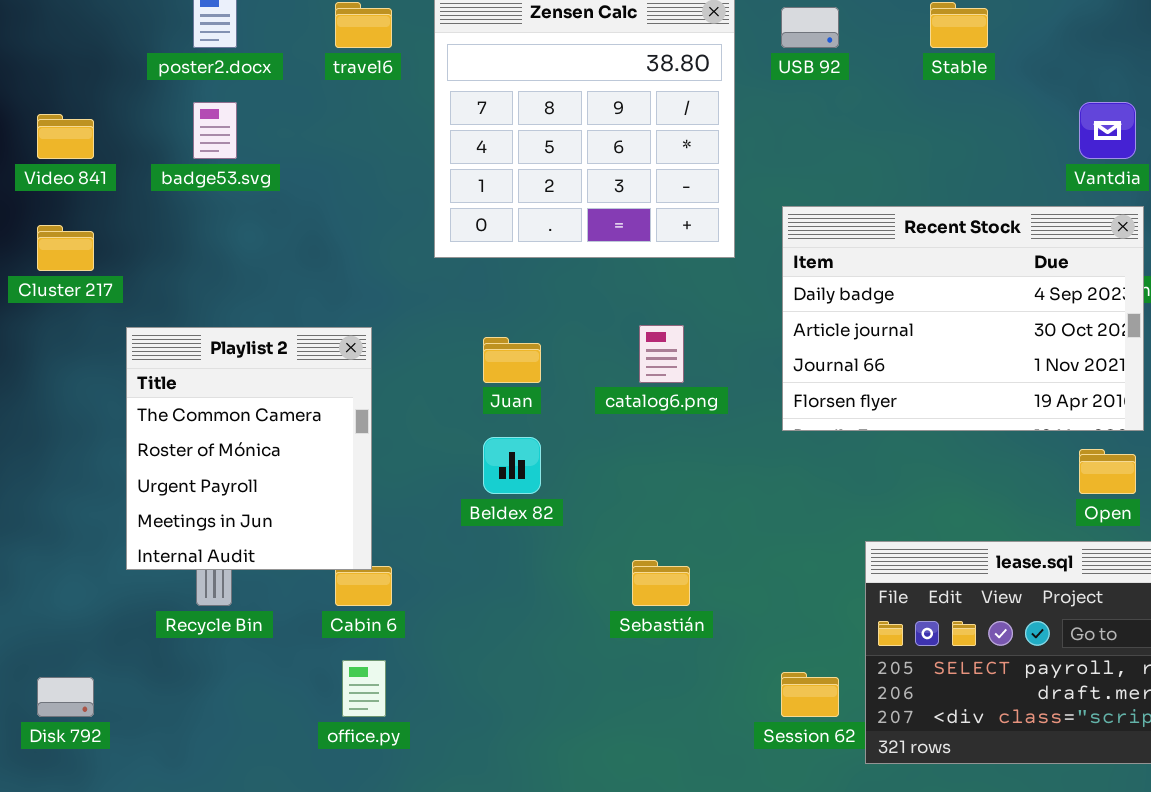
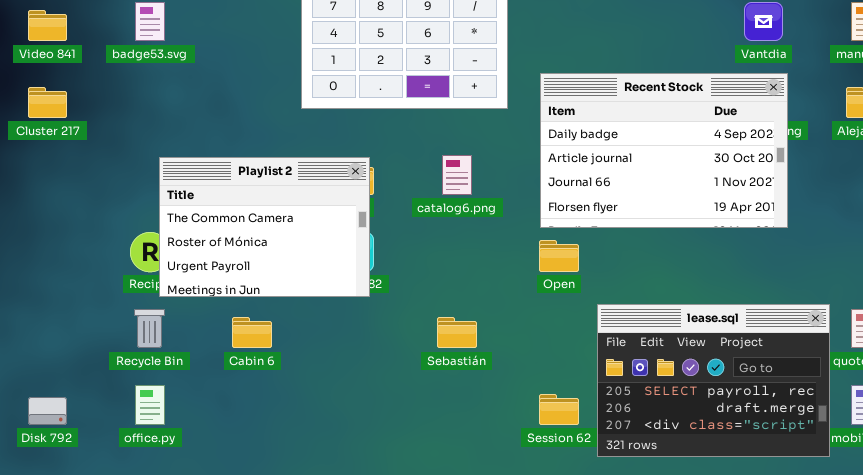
Playlist 2: [126,327,372,570] -> [159,157,370,297], moved, resized
Open: [1079,449,1136,494] -> [539,240,579,272], moved
office.py: [342,660,386,717] -> [135,385,165,425], moved

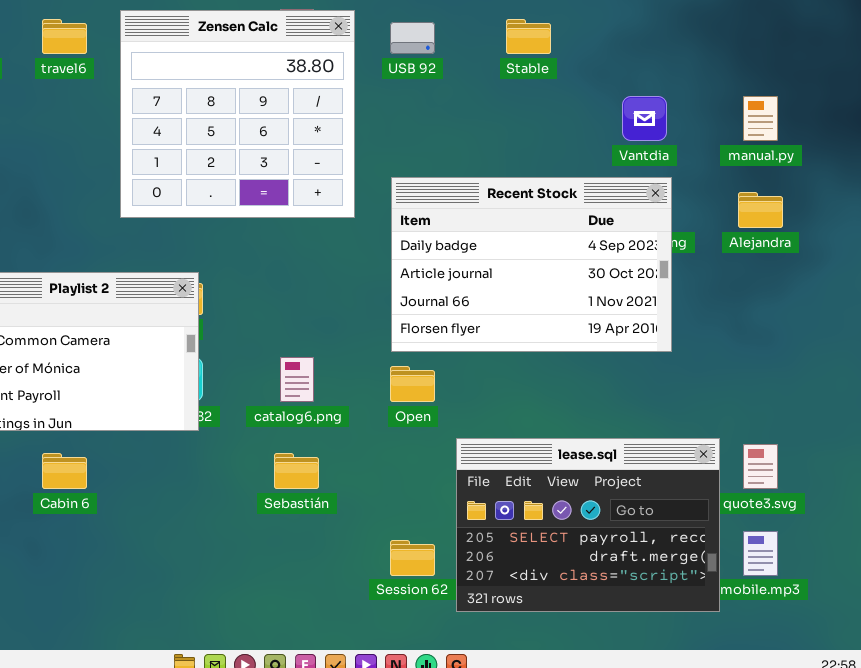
catalog6.png: [442,155,472,195] -> [280,357,314,402], moved

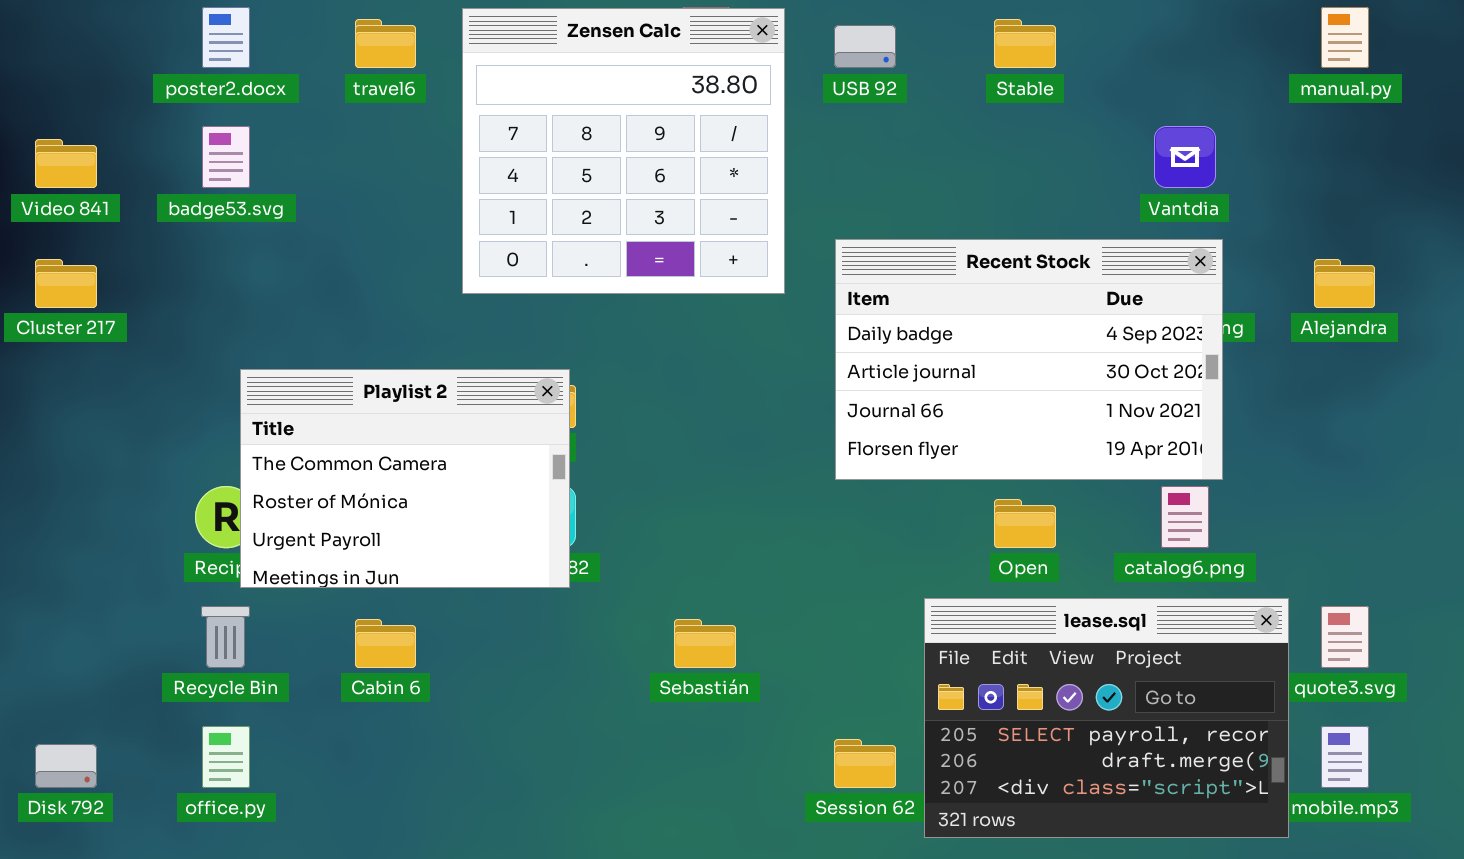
manual.py: [743,96,778,141] -> [1321,7,1369,68], moved
catalog6.png: [280,357,314,402] -> [1161,486,1209,548], moved
Open: [390,366,435,402] -> [994,499,1056,548], moved

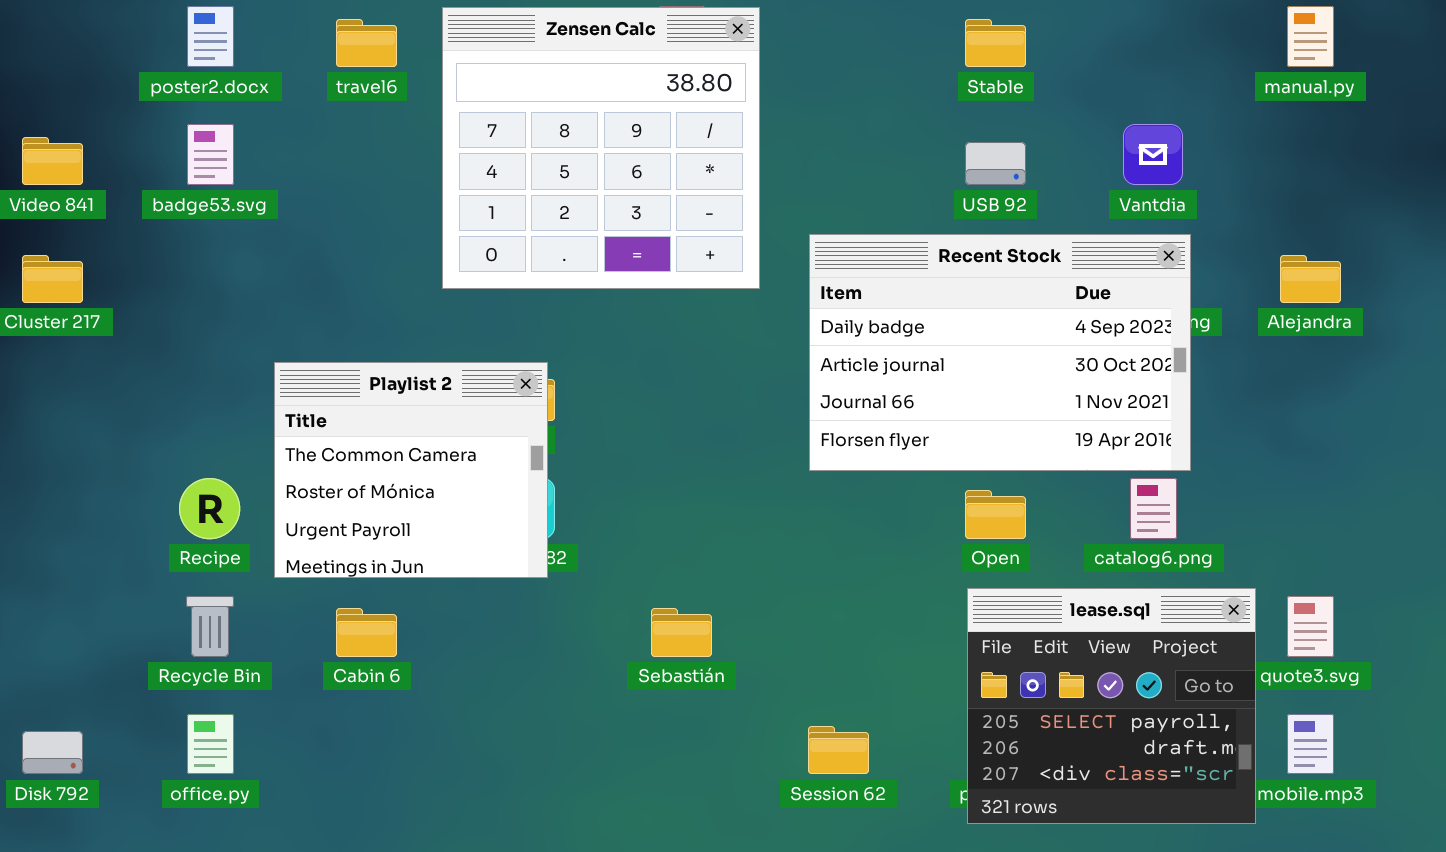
USB 92: [834,25,896,68] -> [965,142,1026,185], moved
Playlist 2: [240,369,570,588] -> [274,362,548,578], resized
lease.sql: [924,598,1289,838] -> [967,588,1256,824], resized

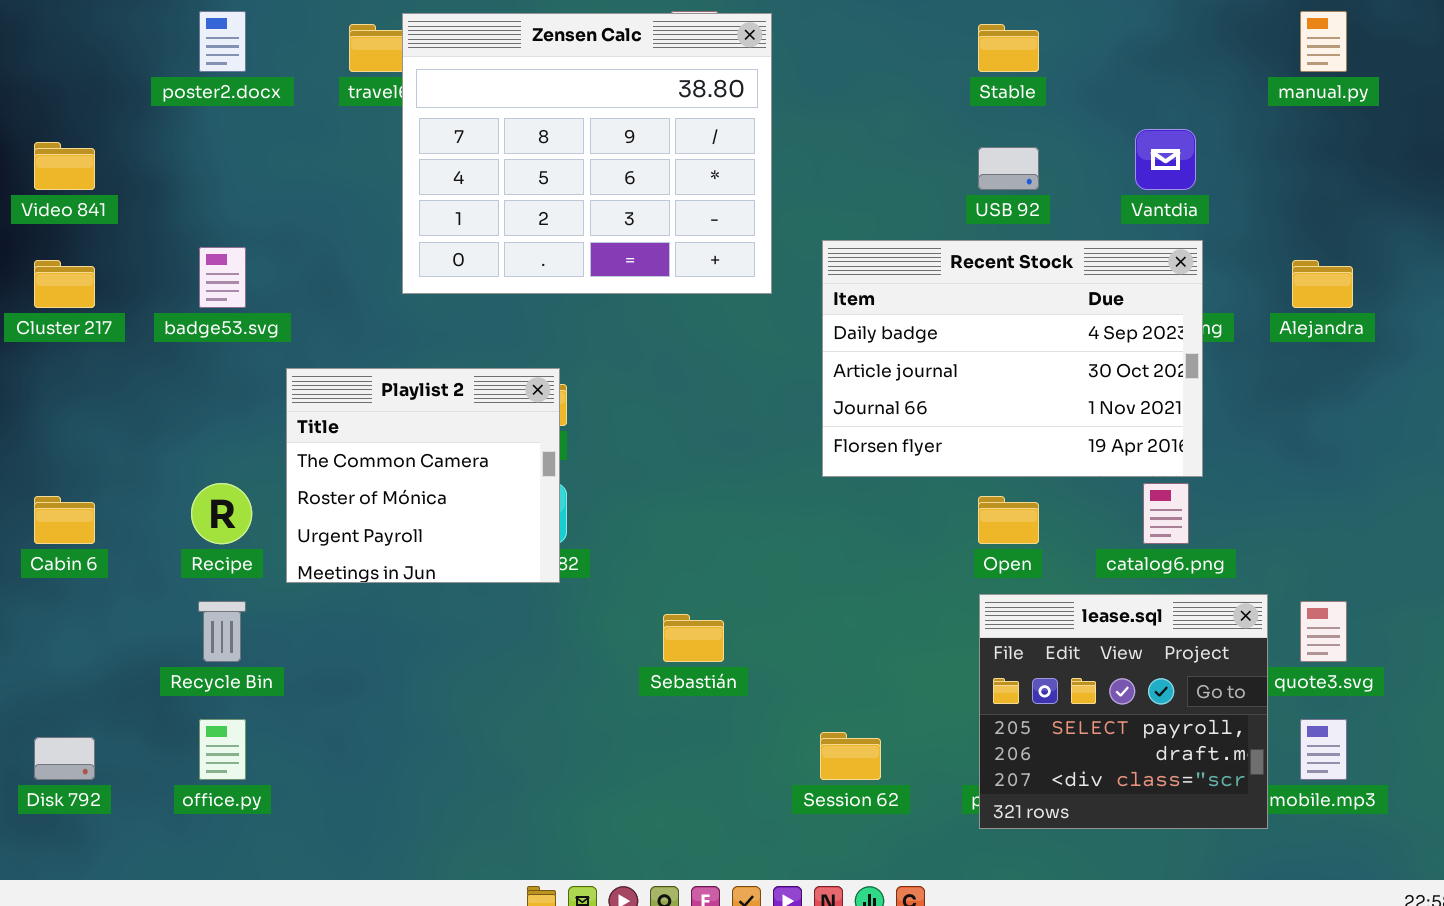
Zensen Calc: [442,7,760,289] -> [402,13,772,294], resized
badge53.svg: [187,124,234,185] -> [199,247,246,308], moved
Cabin 6: [336,608,397,657] -> [34,496,95,544], moved

